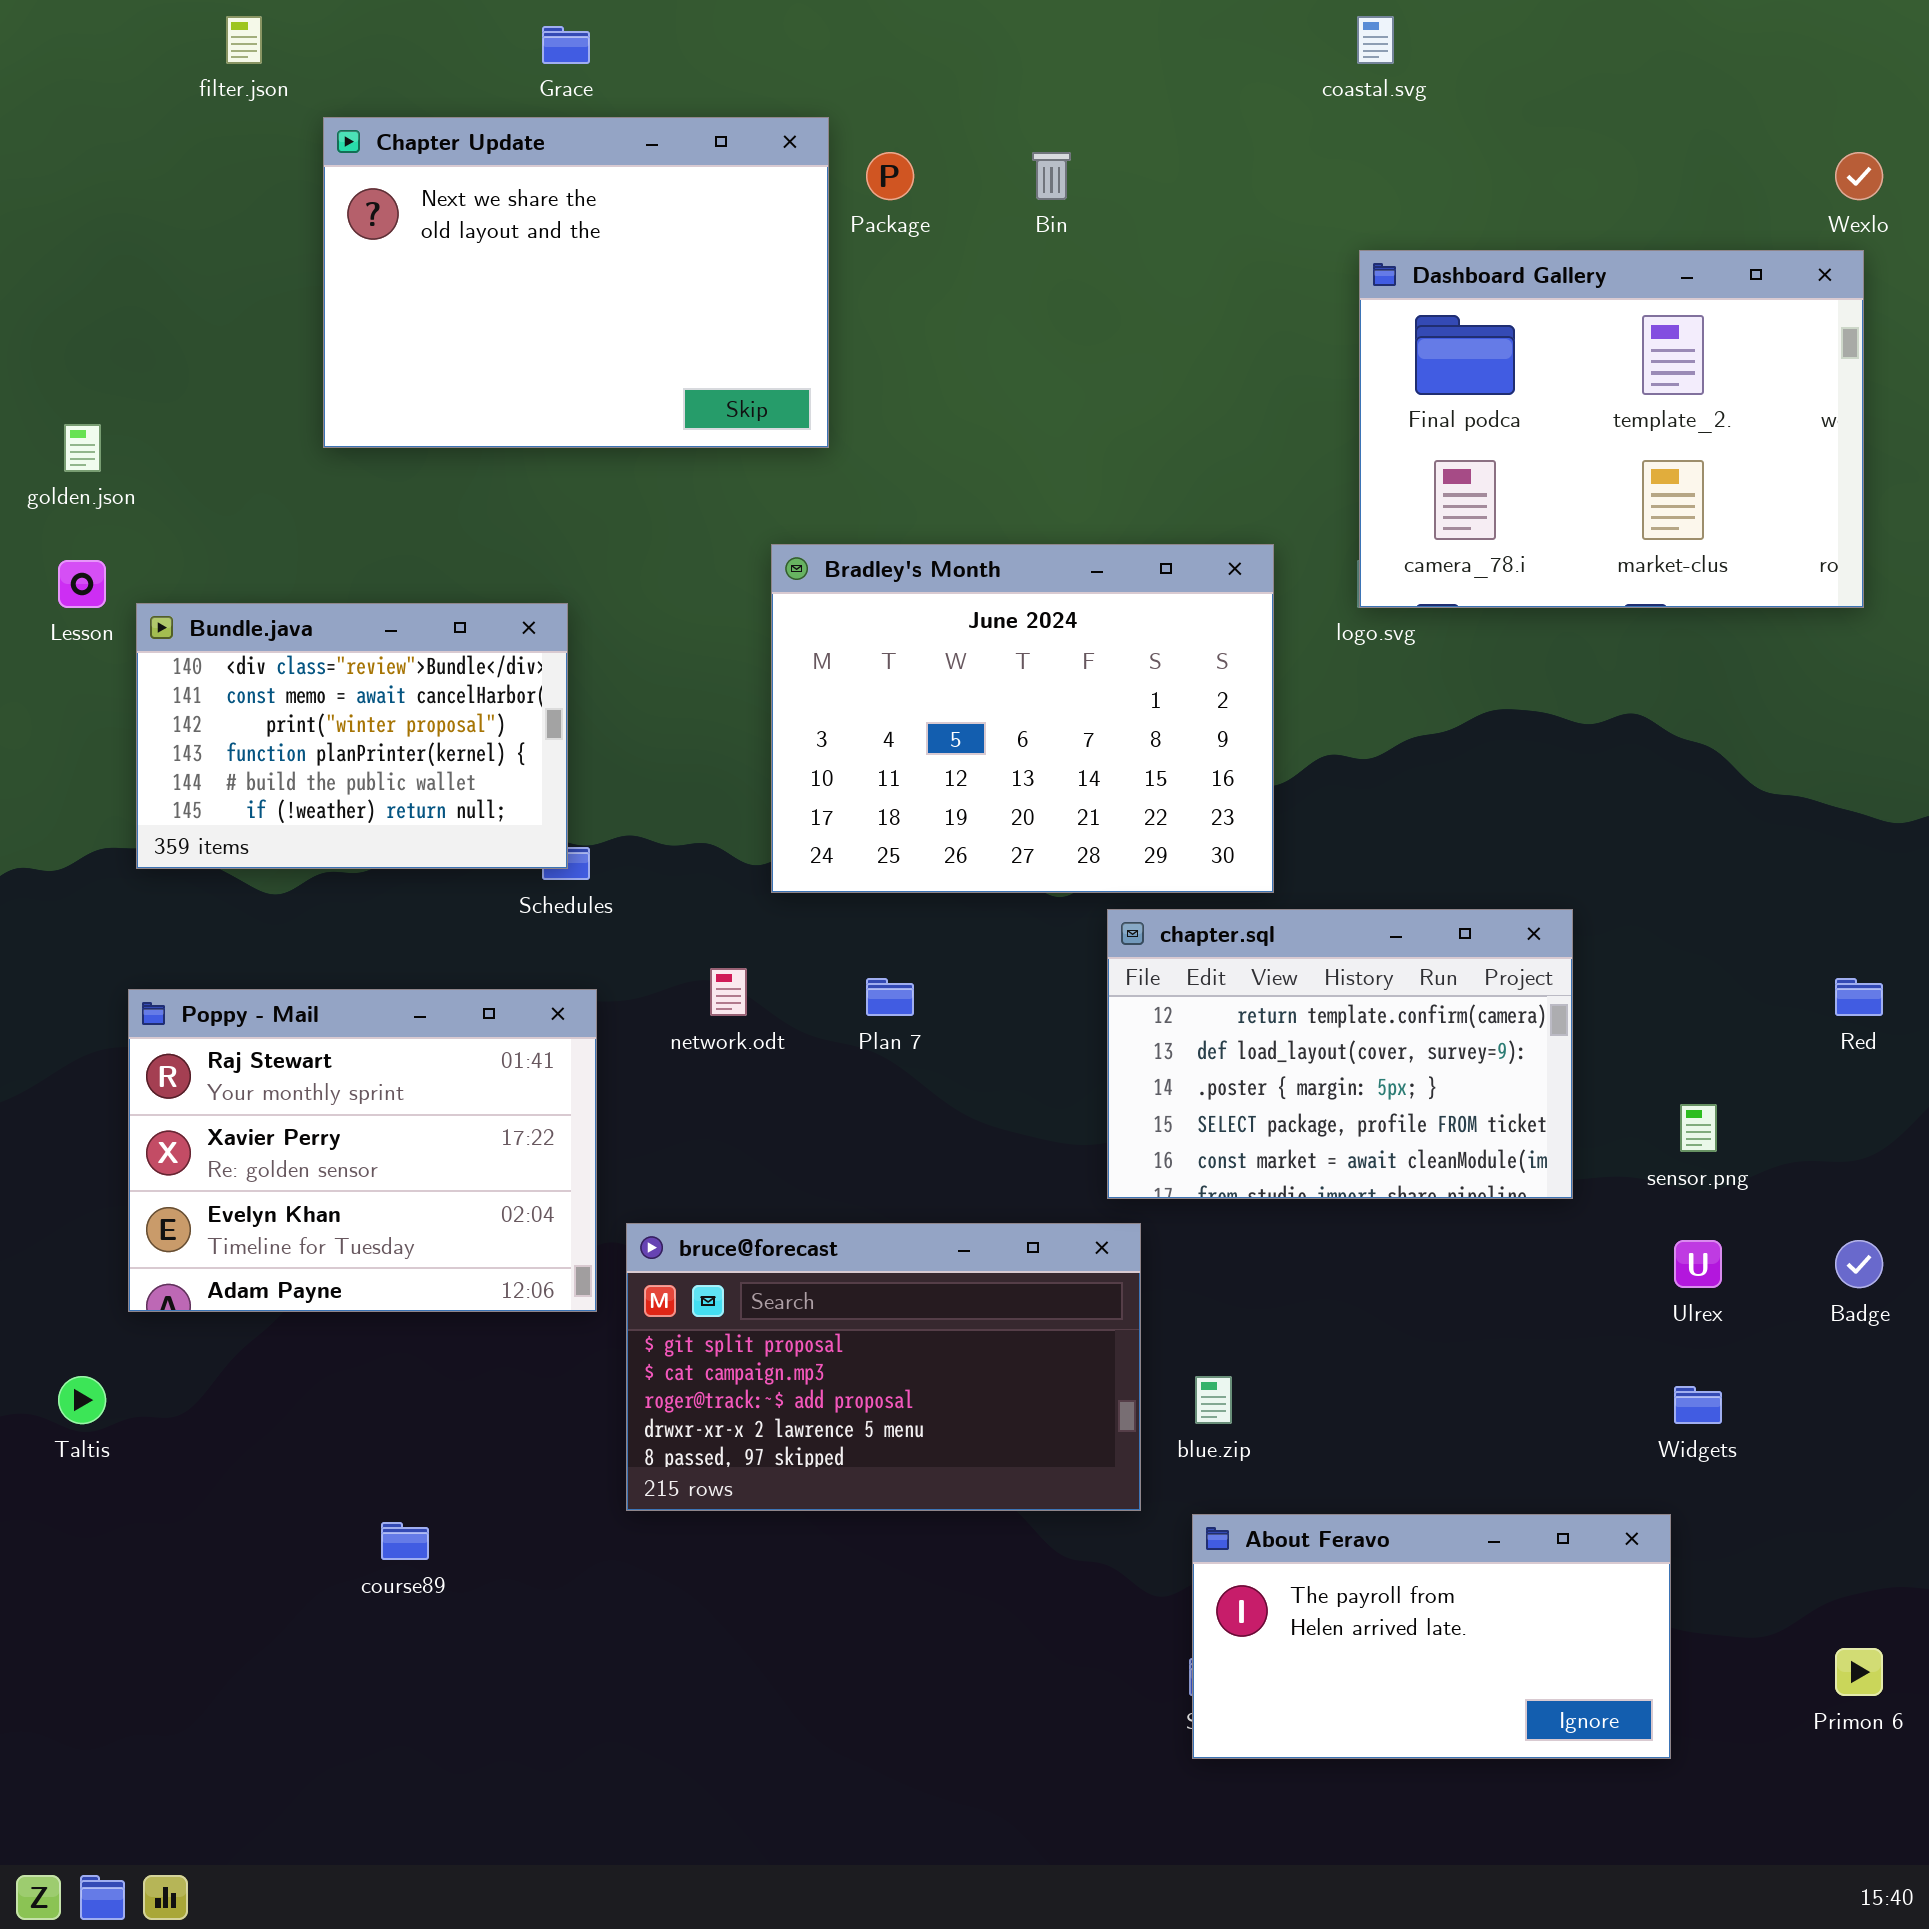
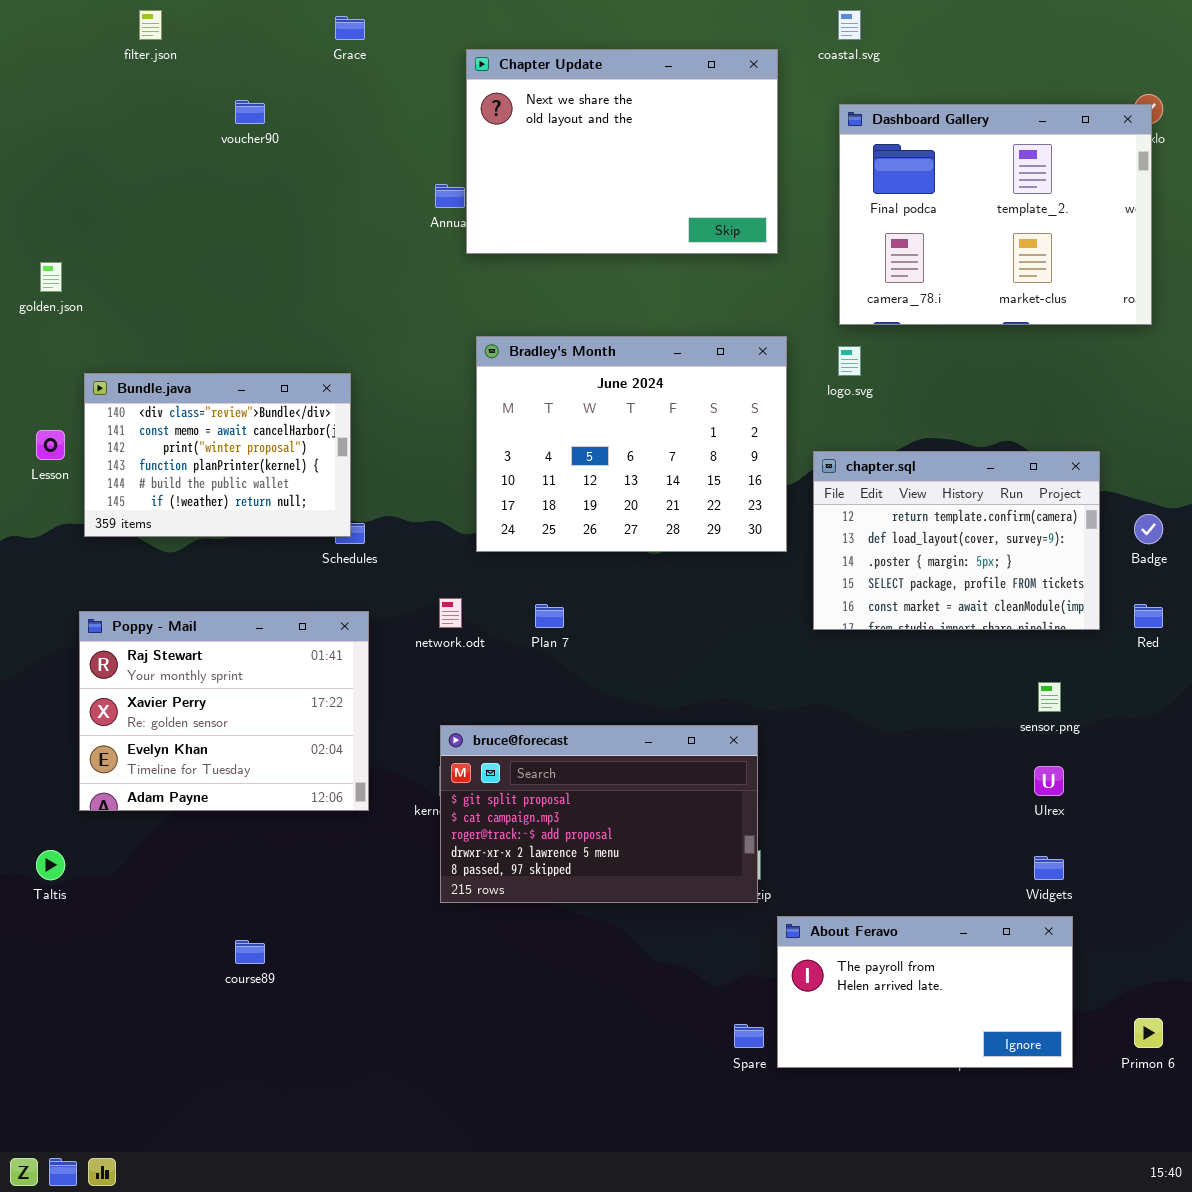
Chapter Update: [323,117,829,448] -> [466,49,778,254], moved
Dashboard Gallery: [1359,250,1864,608] -> [839,104,1152,325], moved
Lesson: [58,560,106,608] -> [36,430,65,460], moved
chapter.sql: [1107,909,1573,1199] -> [813,451,1100,630], moved
bruce@forecast: [626,1223,1141,1511] -> [440,725,758,903], moved
Badge: [1835,1240,1883,1288] -> [1134,514,1163,544], moved
About Feravo: [1192,1514,1671,1759] -> [777,916,1073,1068], moved

